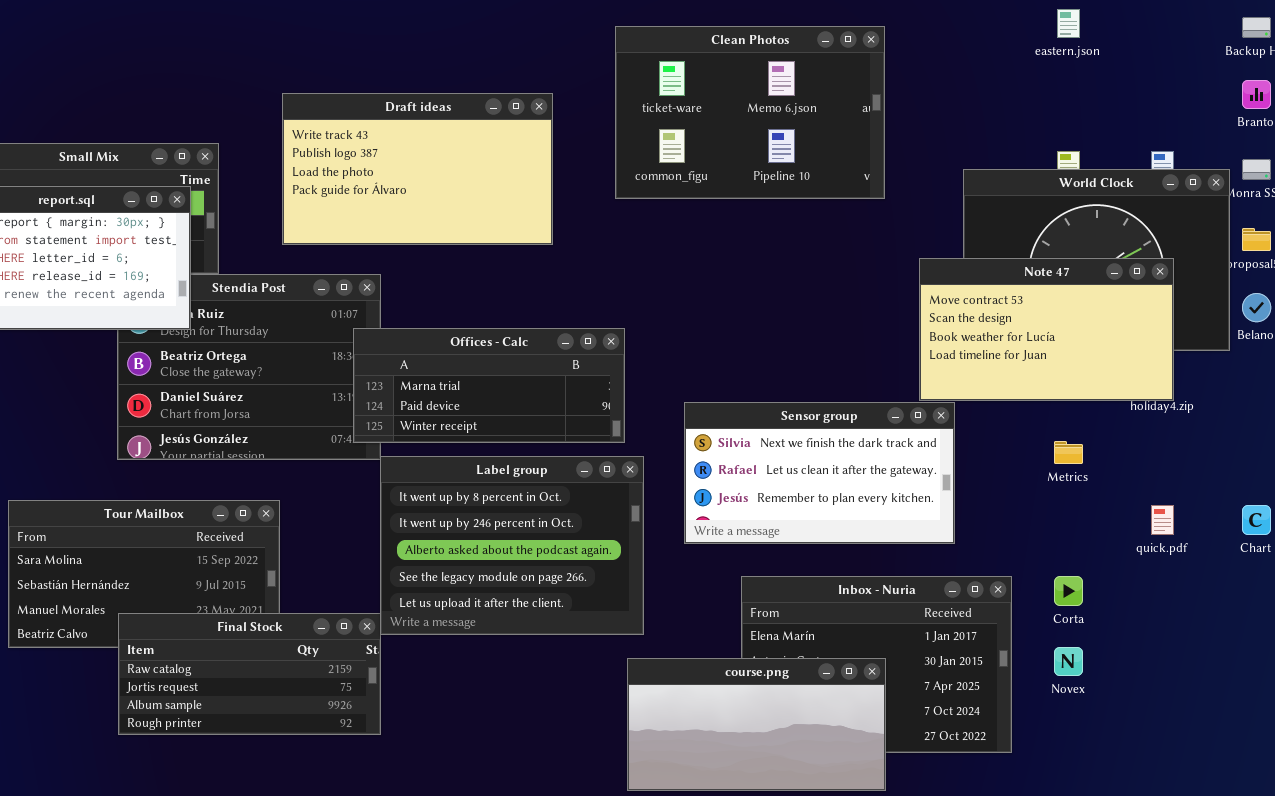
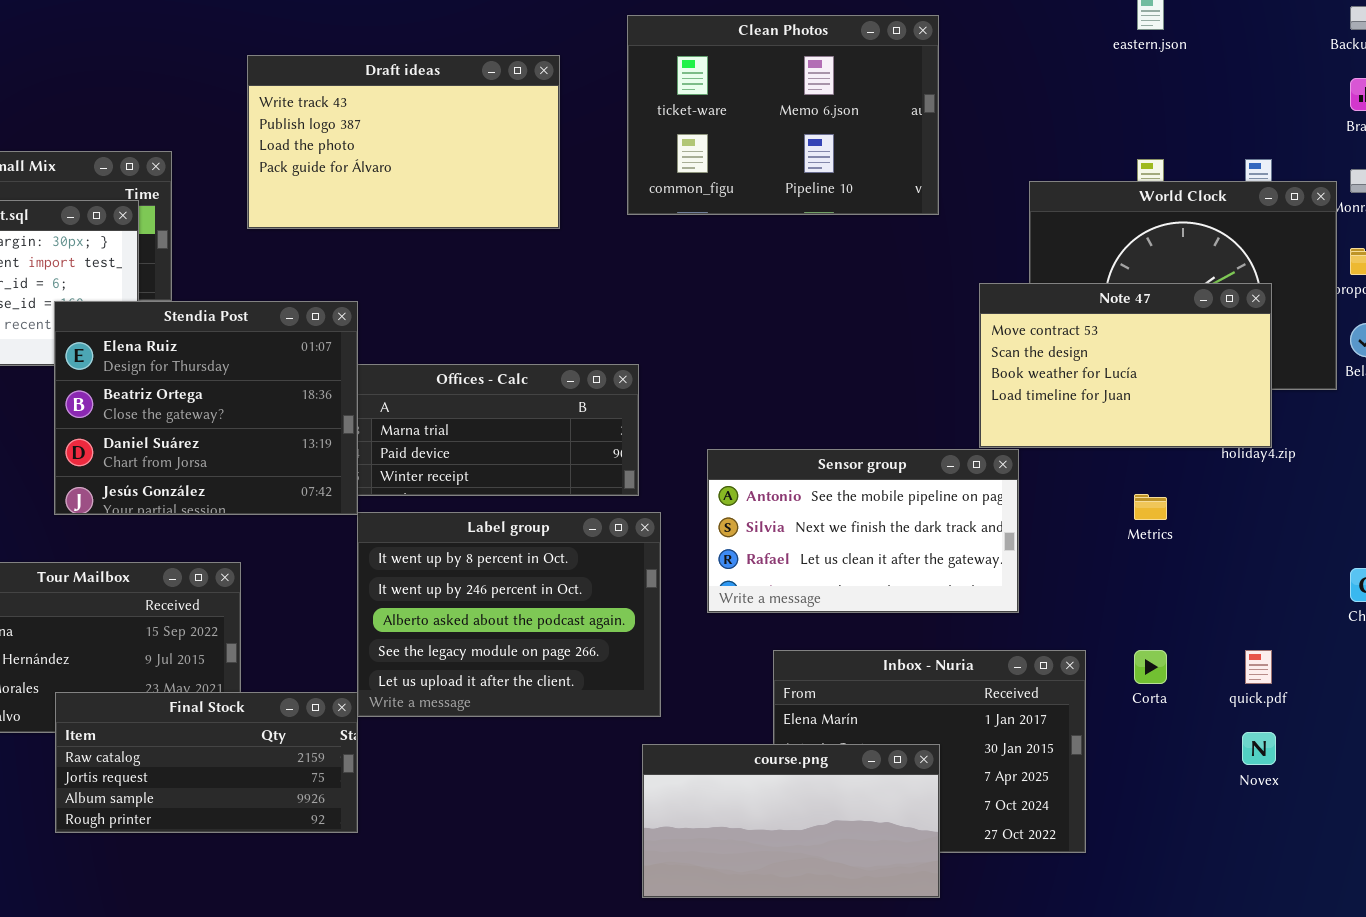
Draft ideas: [282,93,553,245] -> [247,55,560,229], moved
Stendia Post: [117,274,381,460] -> [54,301,358,515], raised
Sensor group: [684,402,955,544] -> [707,449,1019,613], scrolled up 1 row
quick.pdf: [1151,505,1174,535] -> [1245,650,1272,684], moved
Novex: [1054,647,1083,676] -> [1242,732,1276,765], moved

